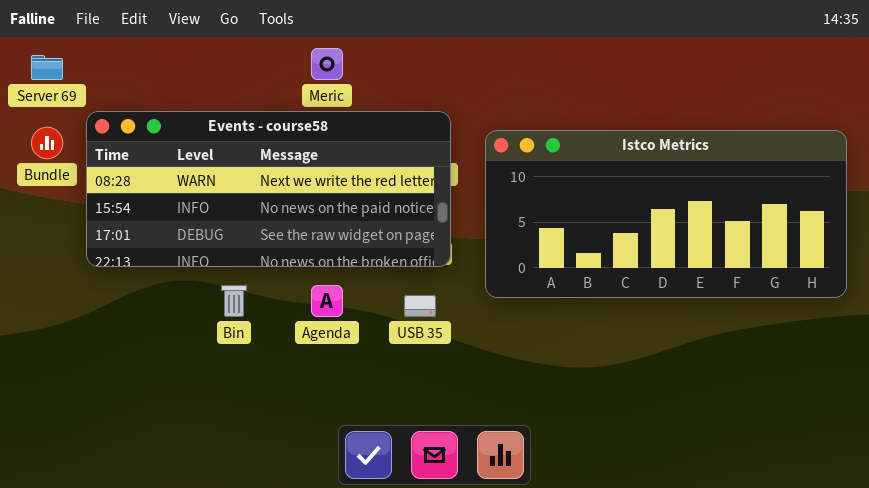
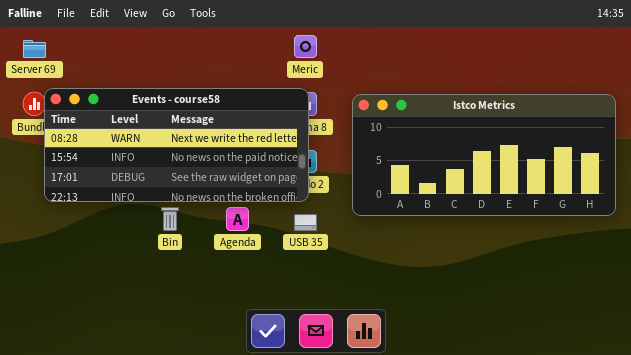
Meric: [311,48,343,80] -> [294,35,317,58], moved
Events - course58: [86,111,451,267] -> [44,88,309,202], moved

